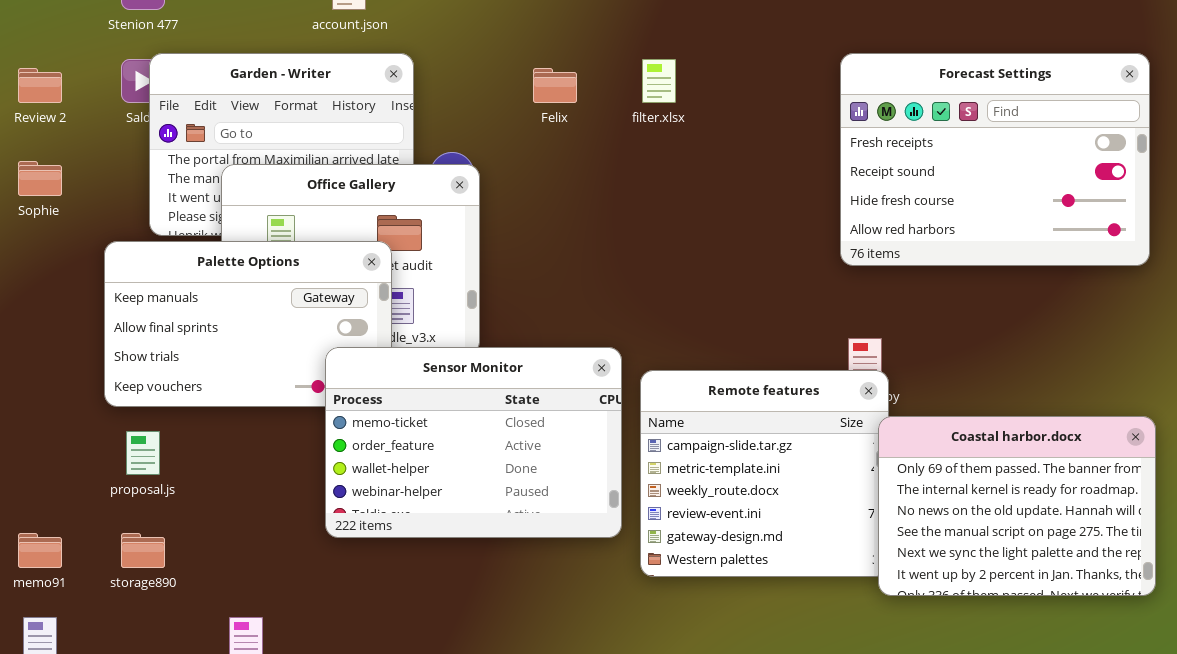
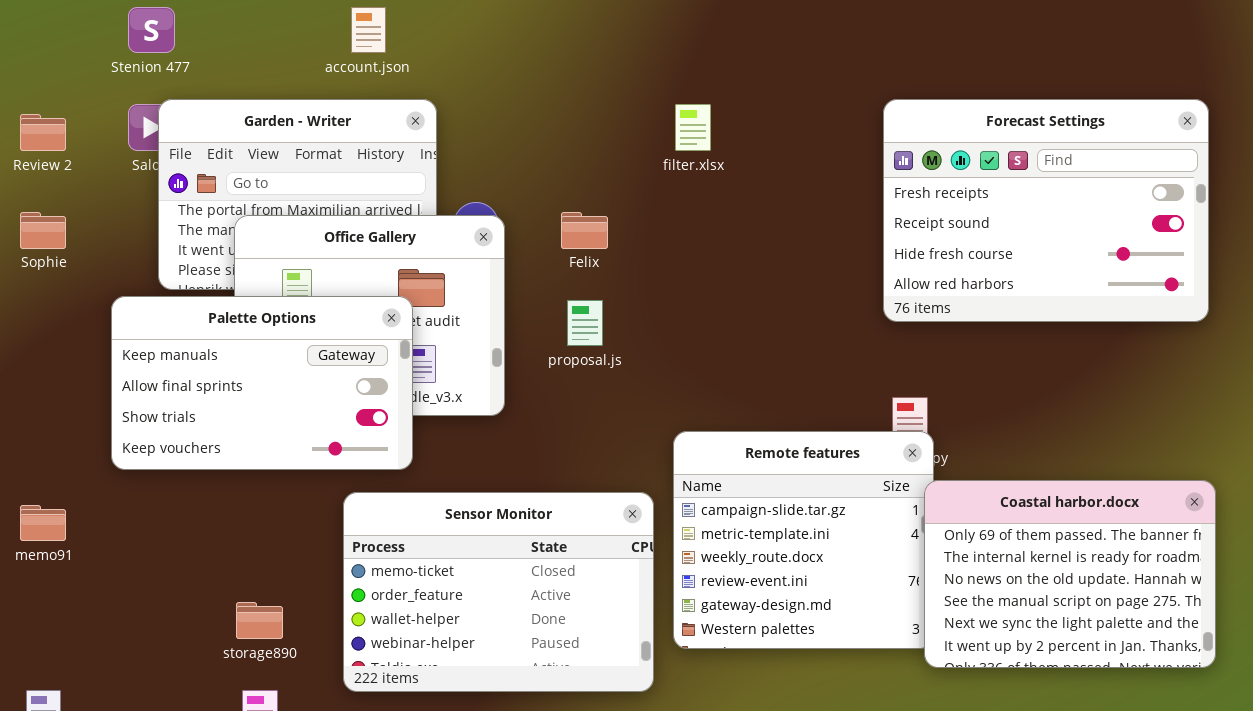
Felix: [533,68,577,103] -> [561,212,608,249], moved
Sensor Monitor: [325,347,622,538] -> [343,492,654,692], moved
proposal.js: [126,431,160,475] -> [567,300,603,346], moved
memo91: [18,533,62,568] -> [20,505,66,541], moved
storage890: [121,533,165,568] -> [236,602,283,639], moved

